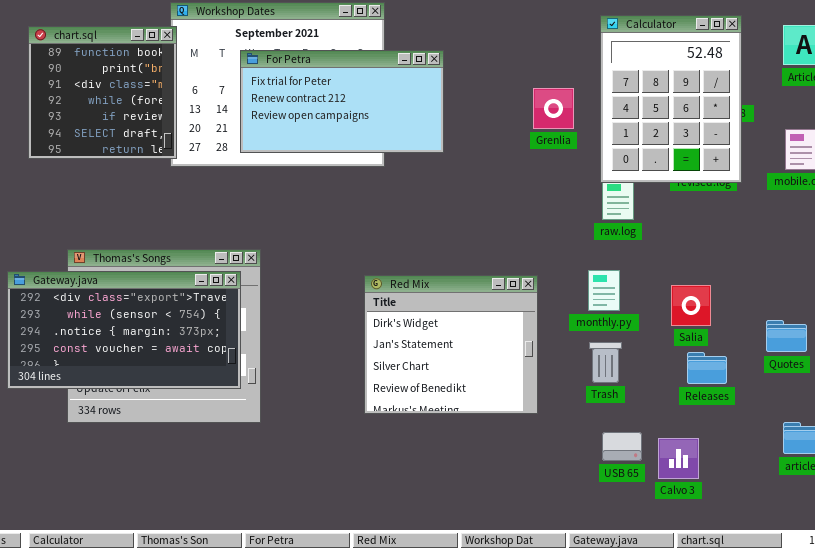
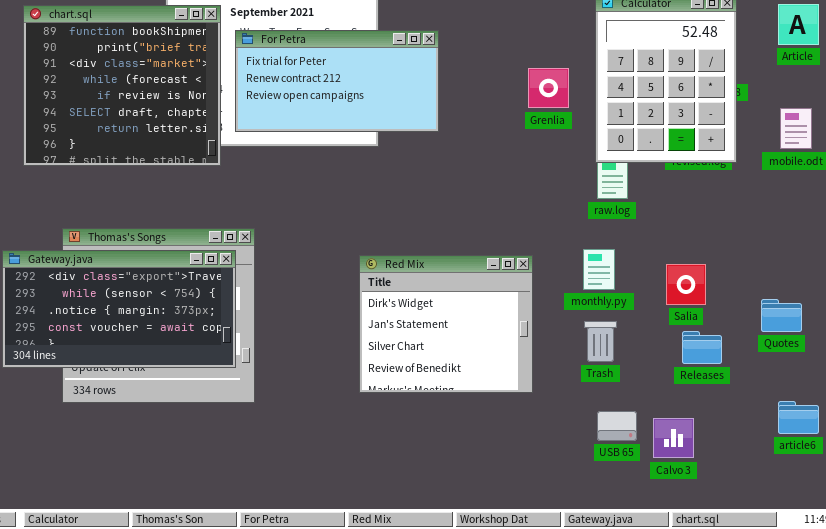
chart.sql: [28,26,177,159] -> [23,5,221,166], resized

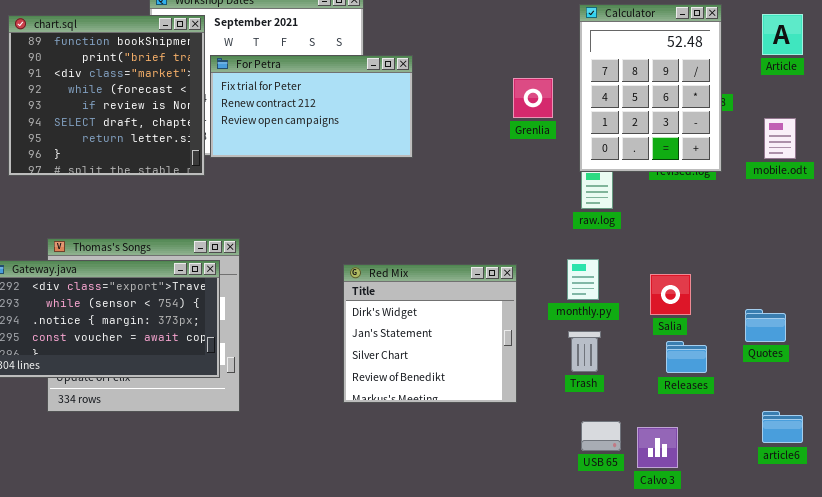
For Petra: [235,30,439,132] -> [210,55,413,158], moved

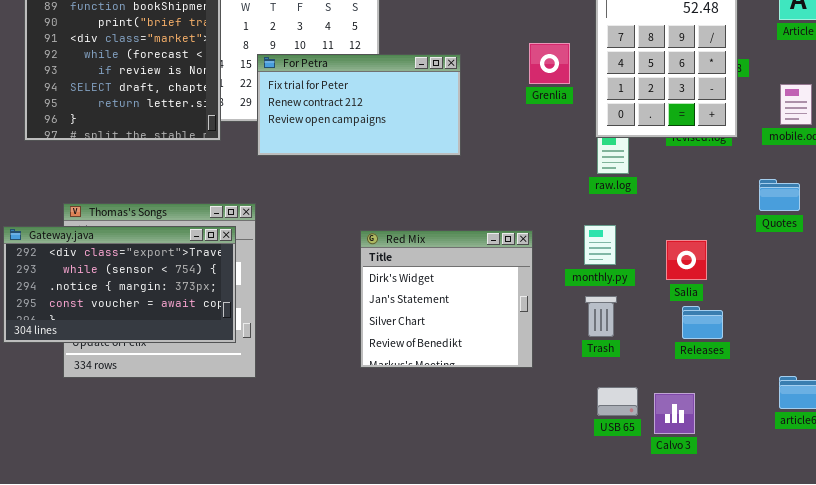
For Petra: [210,55,413,158] -> [257,54,461,156], moved
Quotes: [745,309,786,342] -> [759,179,800,211], moved

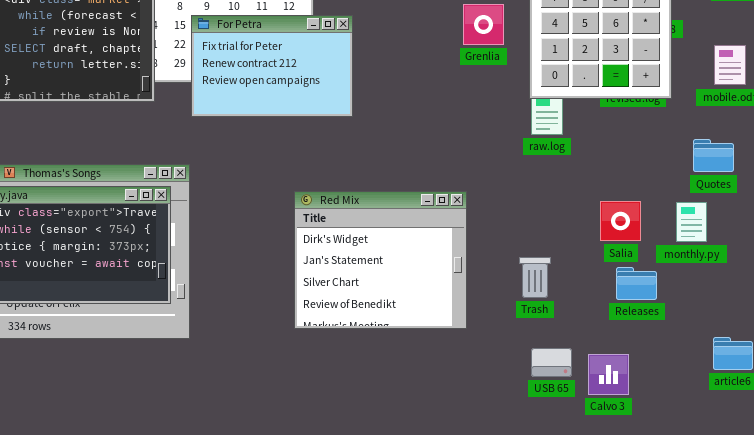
For Petra: [257,54,461,156] -> [191,15,353,117], resized
monthly.py: [584,225,616,265] -> [676,202,707,242], moved

